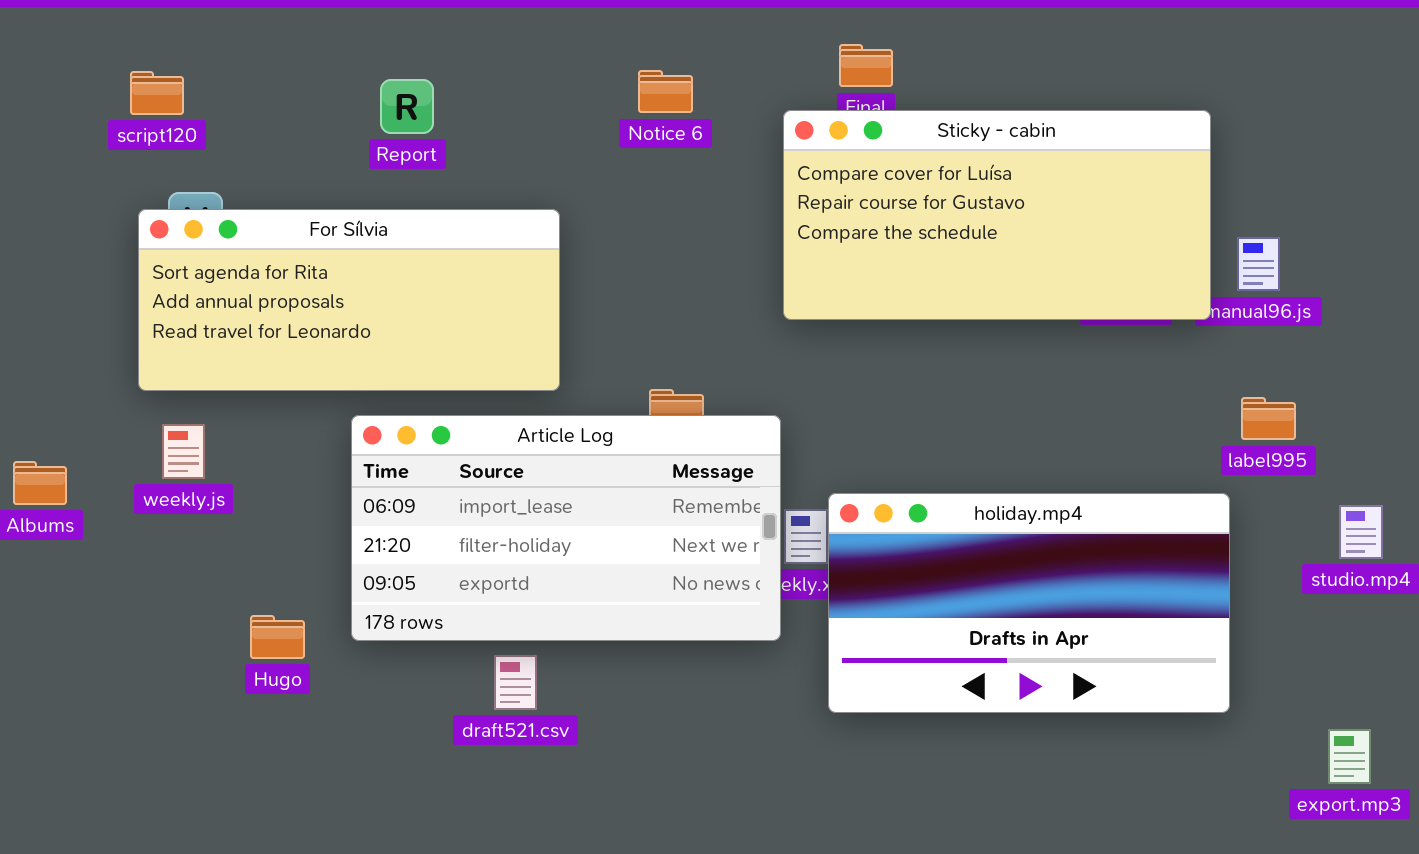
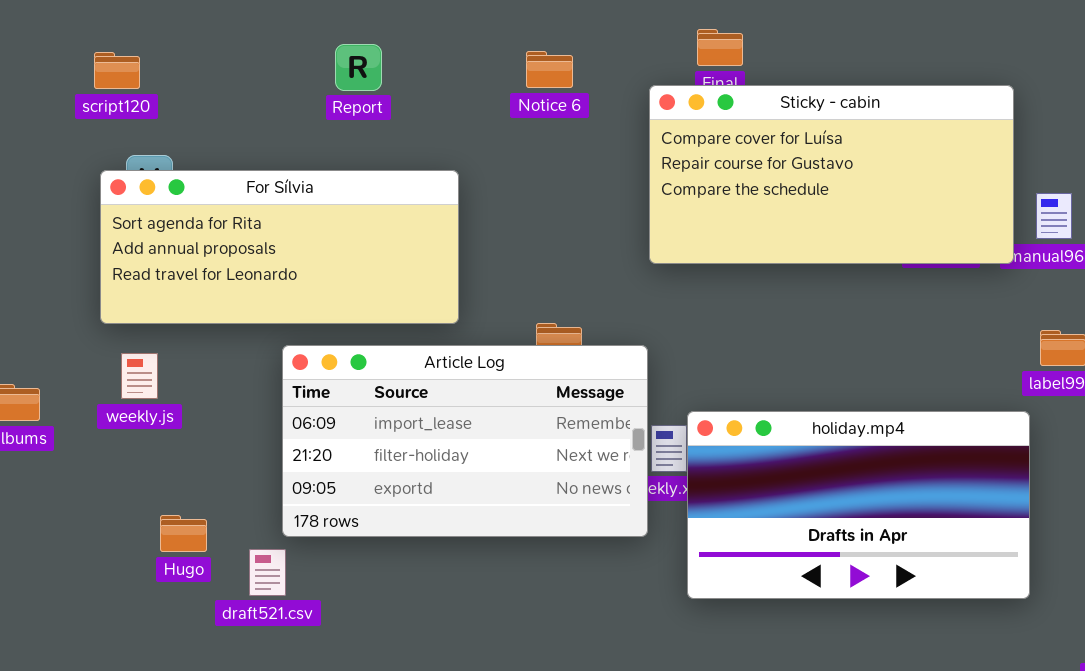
Report: [380,79,434,134] -> [335,44,382,91], moved
Hugo: [250,615,305,659] -> [160,515,207,552], moved
draft521.csv: [494,655,537,710] -> [249,549,286,596], moved

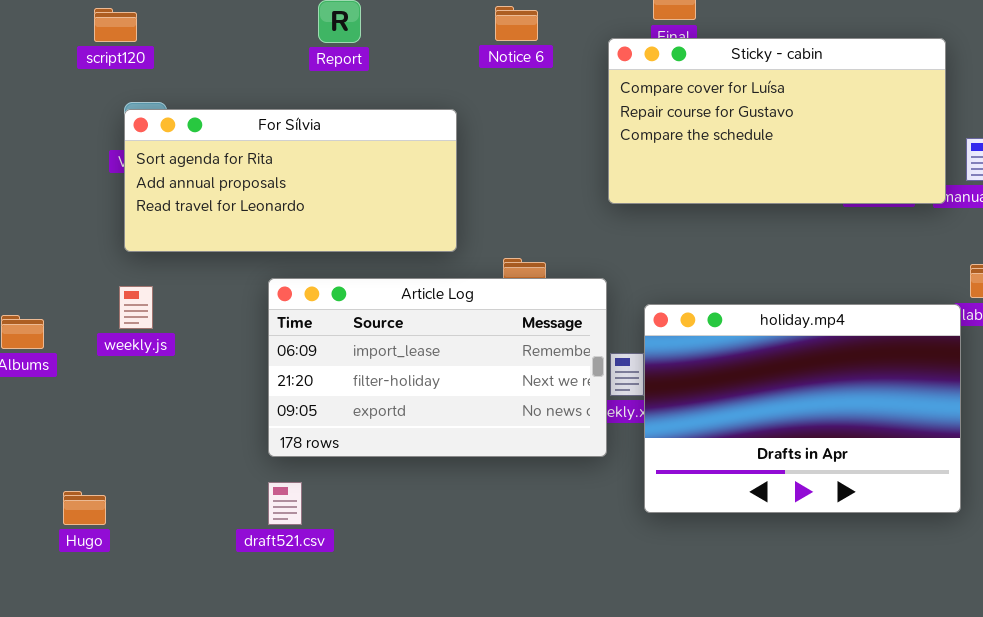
For Sílvia: [100,170,459,324] -> [124,109,457,252], moved
holiday.mp4: [687,411,1030,599] -> [644,304,961,513], resized
Hugo: [160,515,207,552] -> [63,491,106,525], moved
draft521.csv: [249,549,286,596] -> [268,482,302,525], moved

